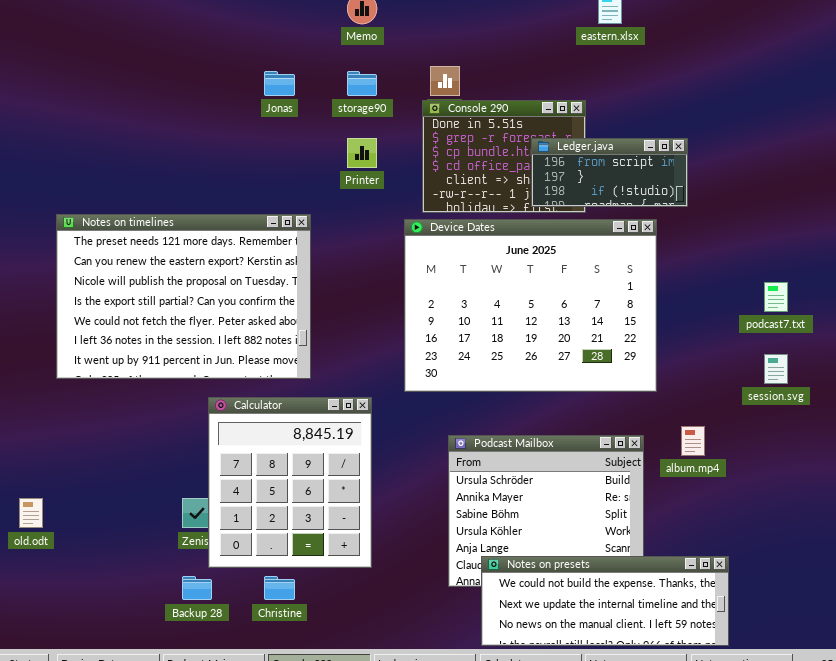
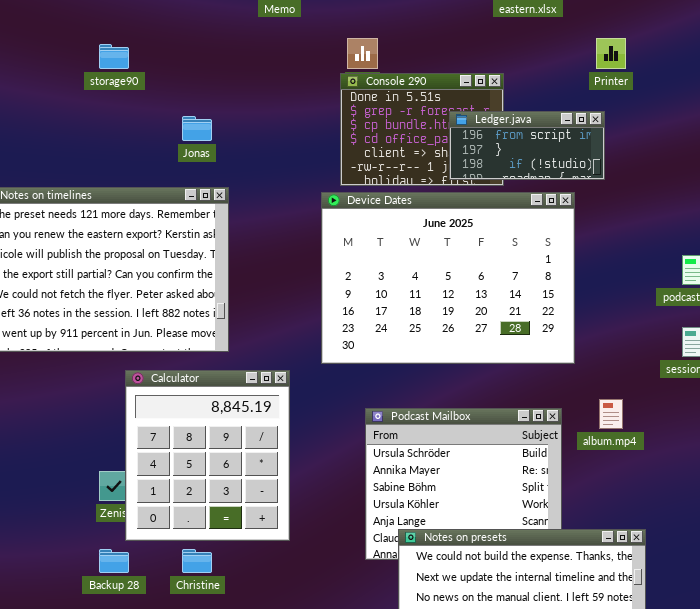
Jonas: [264,71,295,96] -> [182,116,212,141], moved
storage90: [347,71,377,96] -> [99,44,129,69], moved
Printer: [347,138,377,168] -> [596,38,626,69], moved

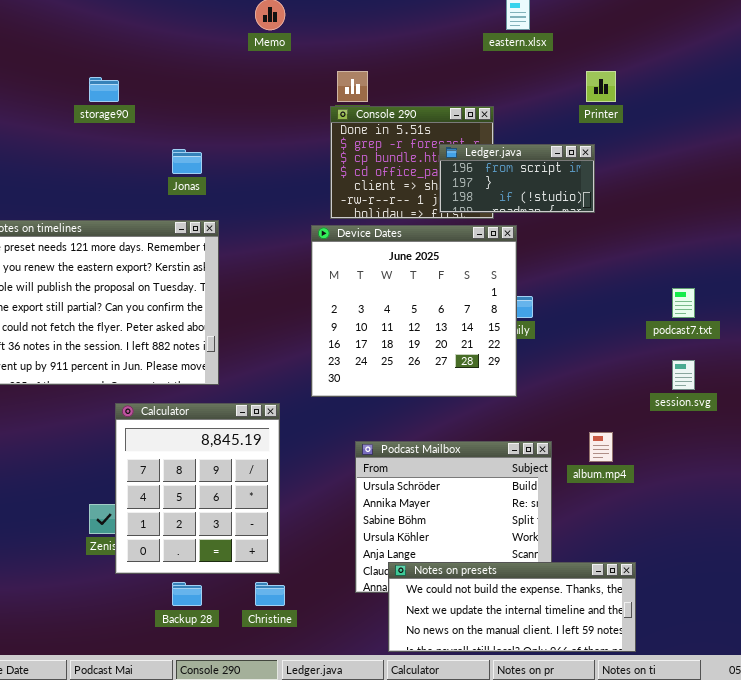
Device Dates: [321,192,575,364] -> [311,225,517,397], resized
Backup 28: [99,549,129,573] -> [172,582,202,606], moved
Christine: [182,549,212,573] -> [255,582,285,606], moved

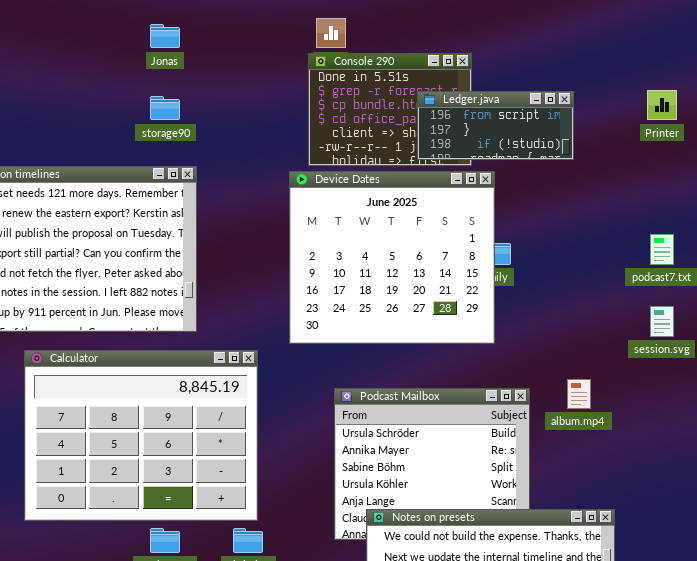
Printer: [586,71,616,102] -> [647,90,677,120], moved
storage90: [89,77,119,102] -> [150,96,180,120], moved
Jonas: [172,149,202,174] -> [150,24,180,48], moved
Calculator: [115,403,280,574] -> [24,350,258,521], resized

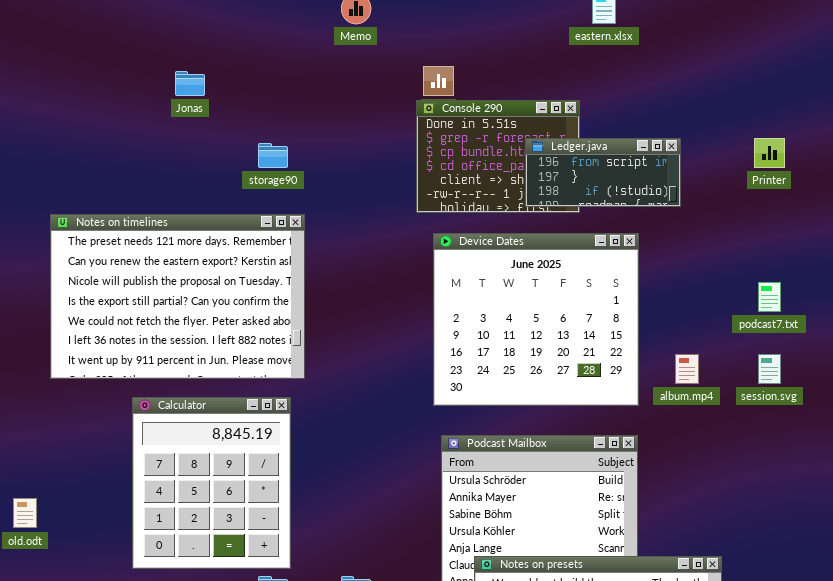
Jonas: [150,24,180,48] -> [175,71,205,96], moved
Device Dates: [289,171,495,344] -> [433,233,639,406], moved
Calculator: [24,350,258,521] -> [132,397,291,569], resized
album.mp4: [567,379,591,409] -> [675,354,699,384], moved

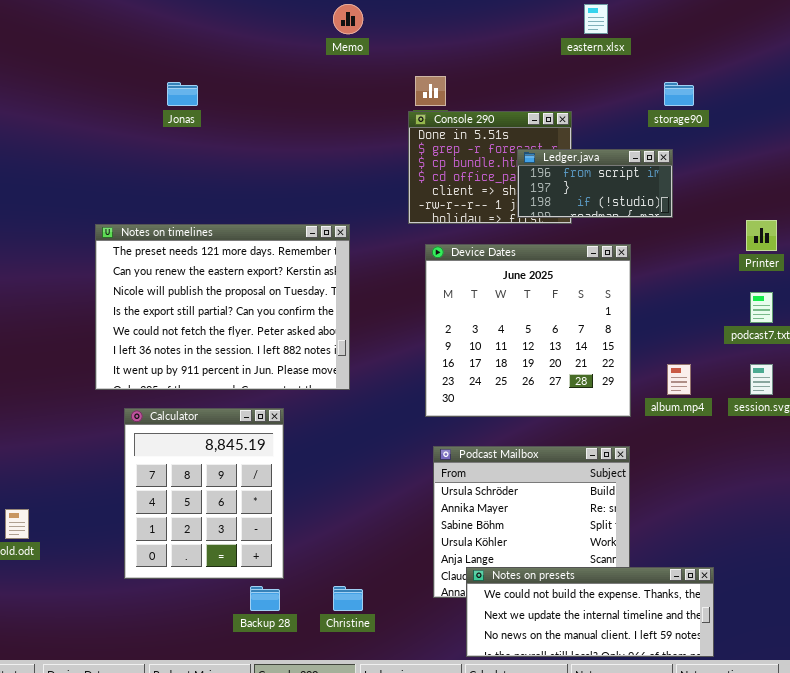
Printer: [754,138,785,168] -> [746,220,777,251], moved
storage90: [258,143,288,168] -> [664,82,694,106], moved
Notes on timelines: [50,214,305,379] -> [95,224,350,390], moved

